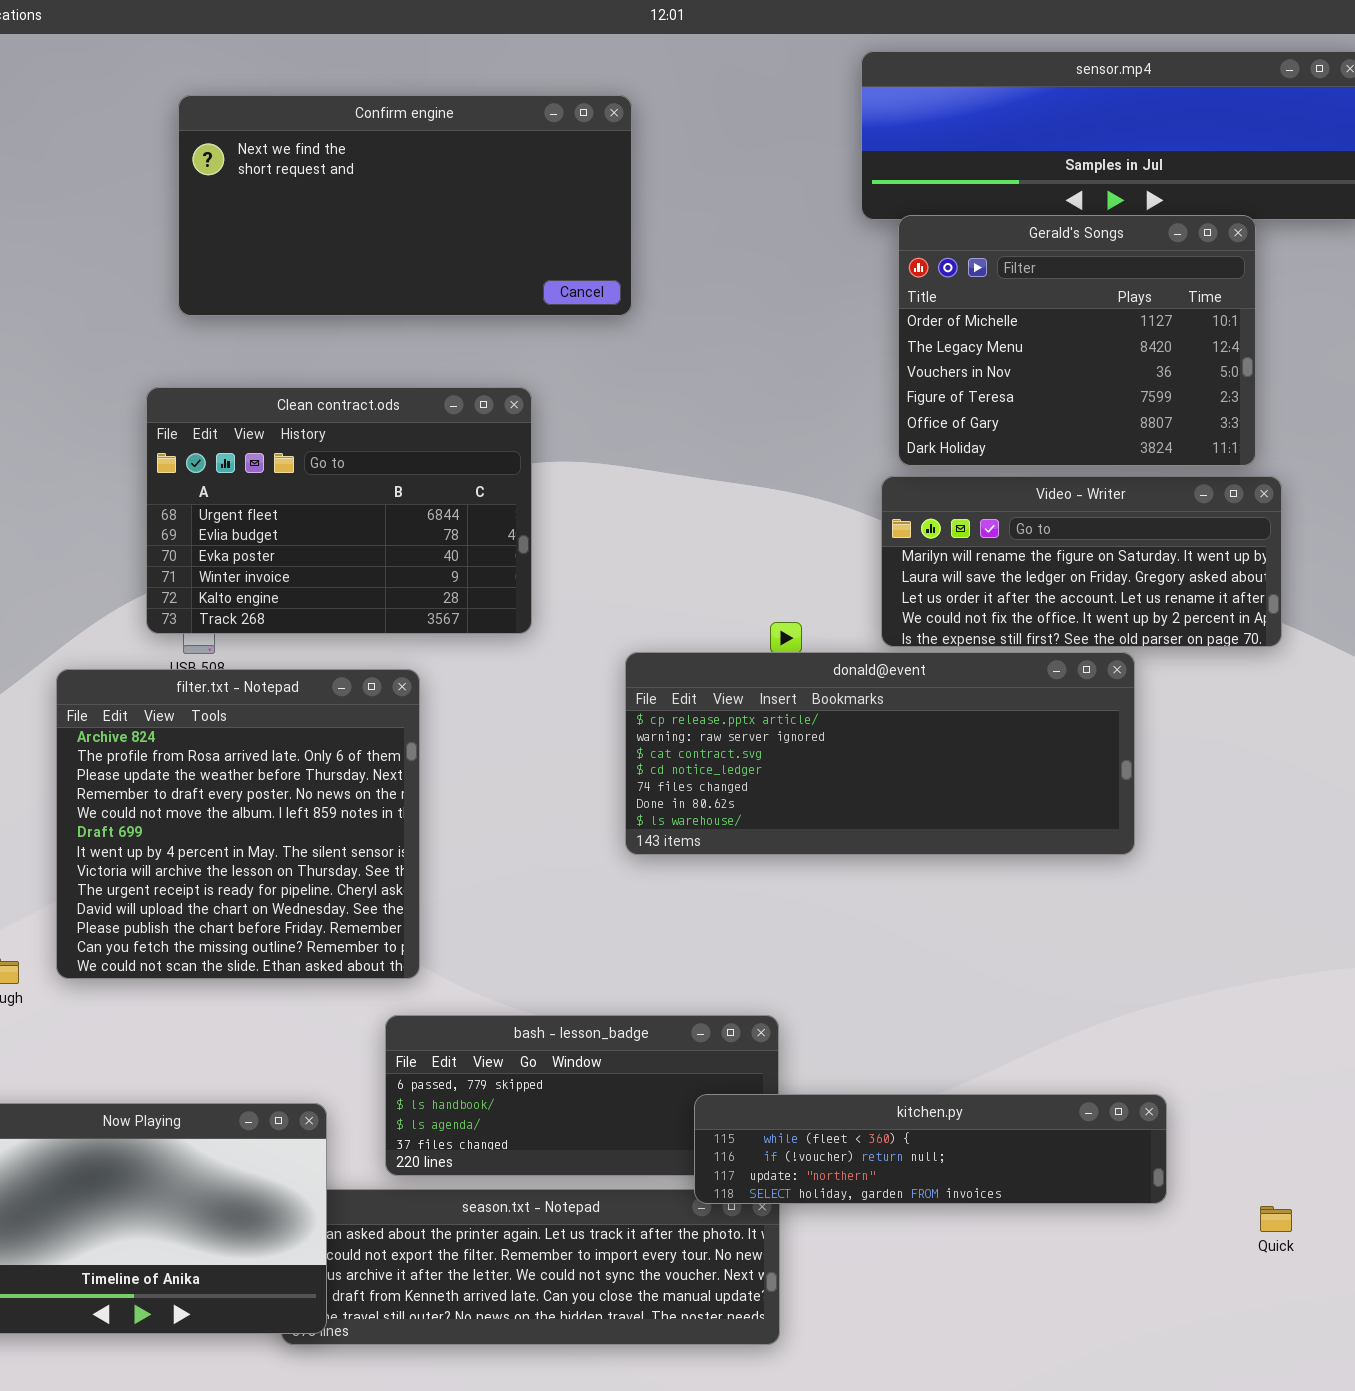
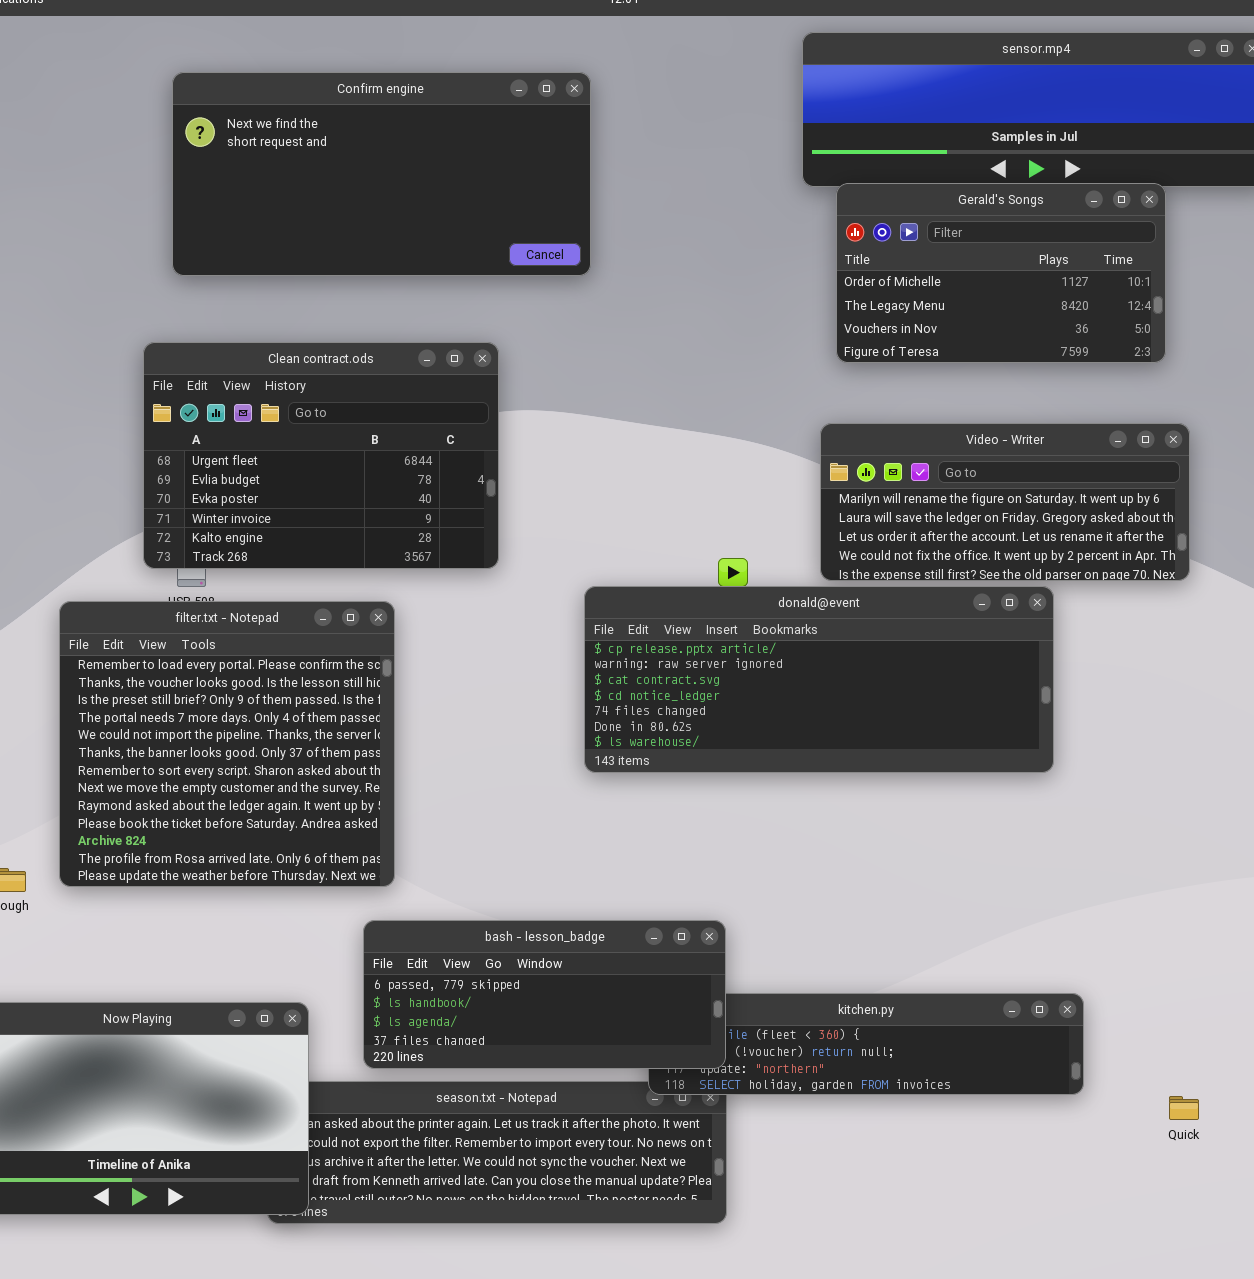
Gerald's Songs: [898,215,1256,466] -> [836,183,1166,363], resized
filter.txt - Notepad: [56,669,420,979] -> [59,601,395,887], scrolled up 10 rows
bash - lesson_badge: [385,1015,779,1176] -> [363,920,726,1069], raised

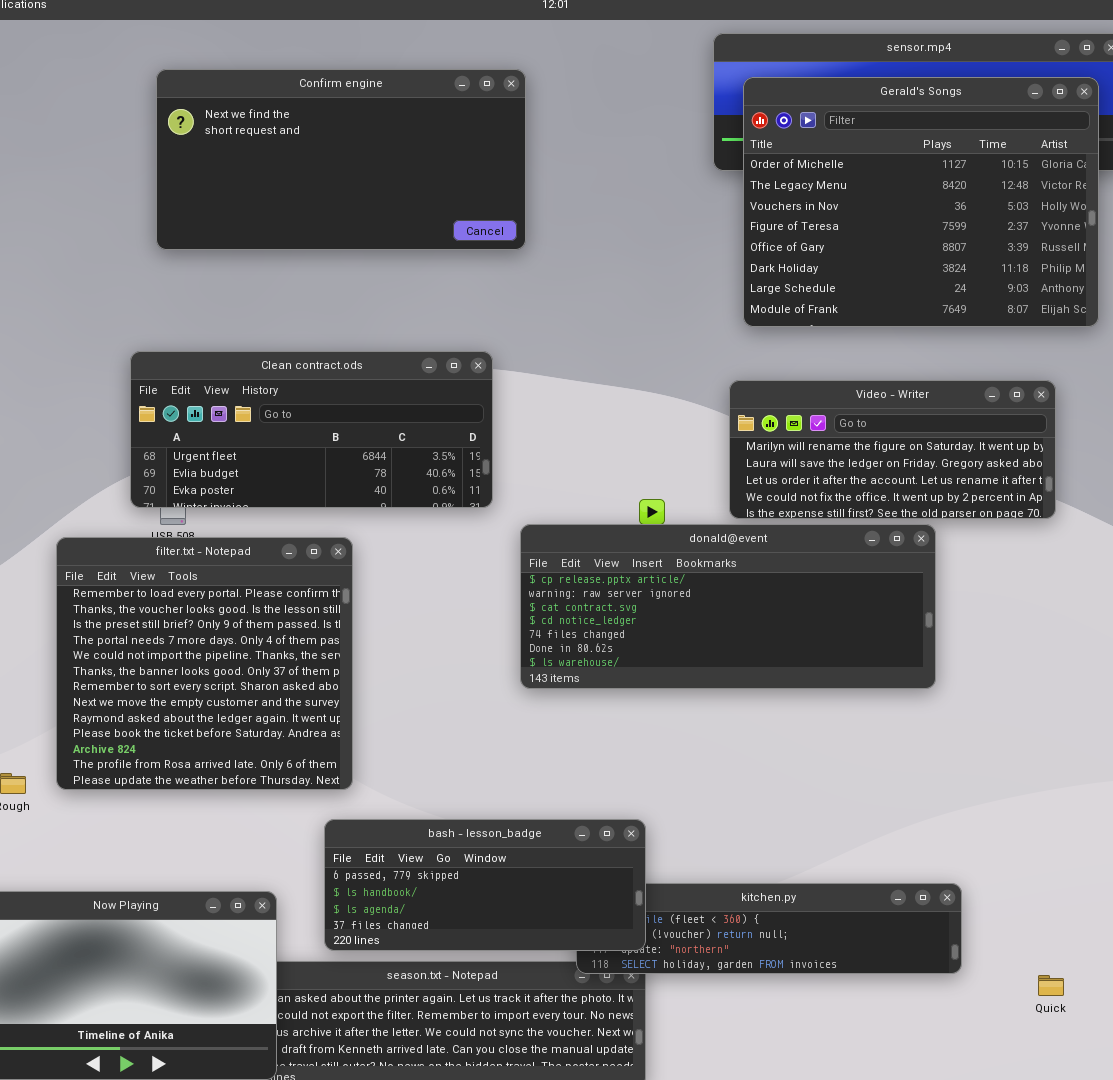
Gerald's Songs: [836,183,1166,363] -> [743,77,1099,327], resized
Clean contract.ods: [143,342,499,569] -> [130,351,493,508], resized

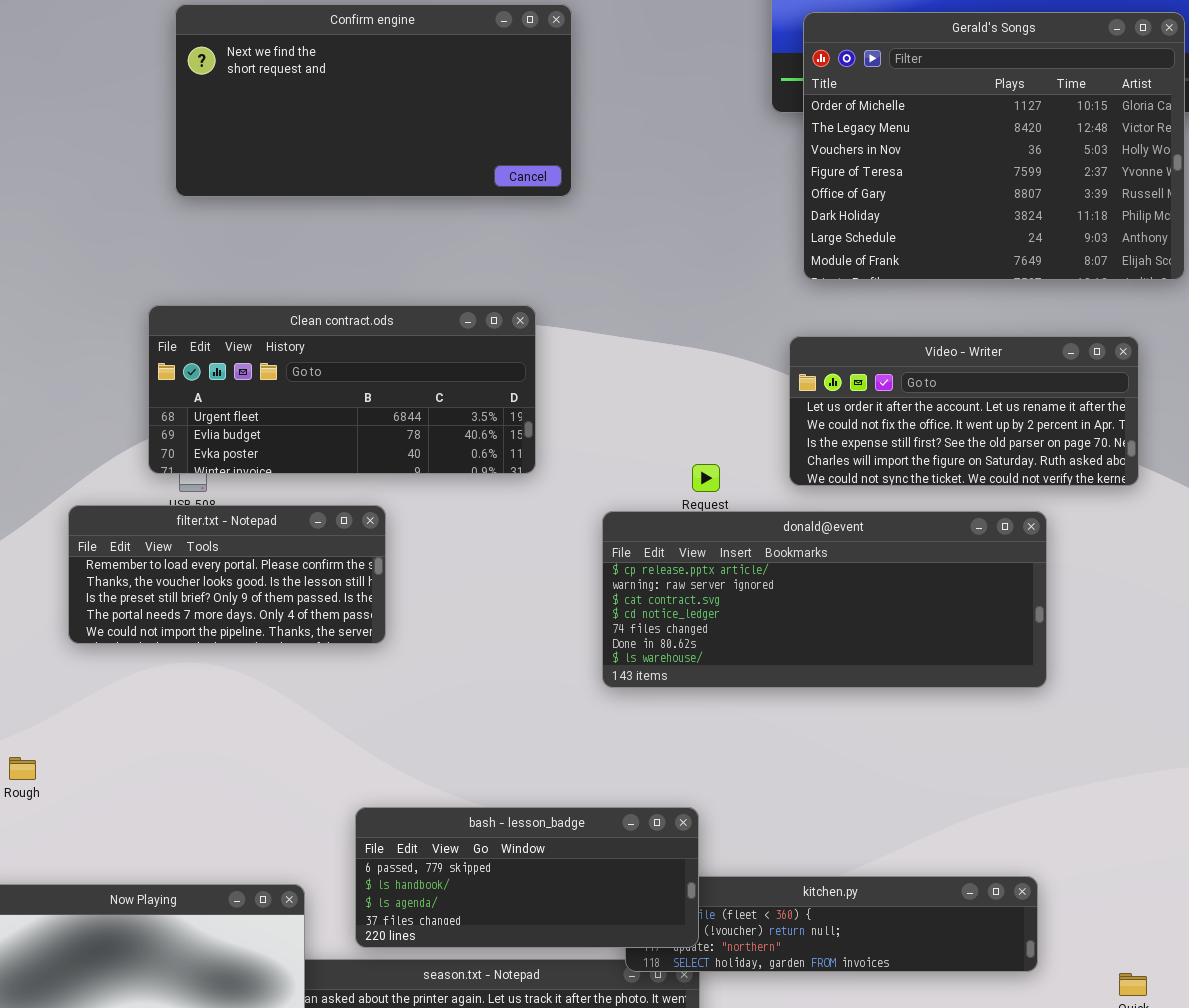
Video - Writer: [729,380,1056,519] -> [789,336,1139,486], scrolled down 2 rows
donald@event: [520,524,936,689] -> [602,511,1047,688], moved
filter.txt - Notepad: [56,537,353,790] -> [68,505,386,644], resized

